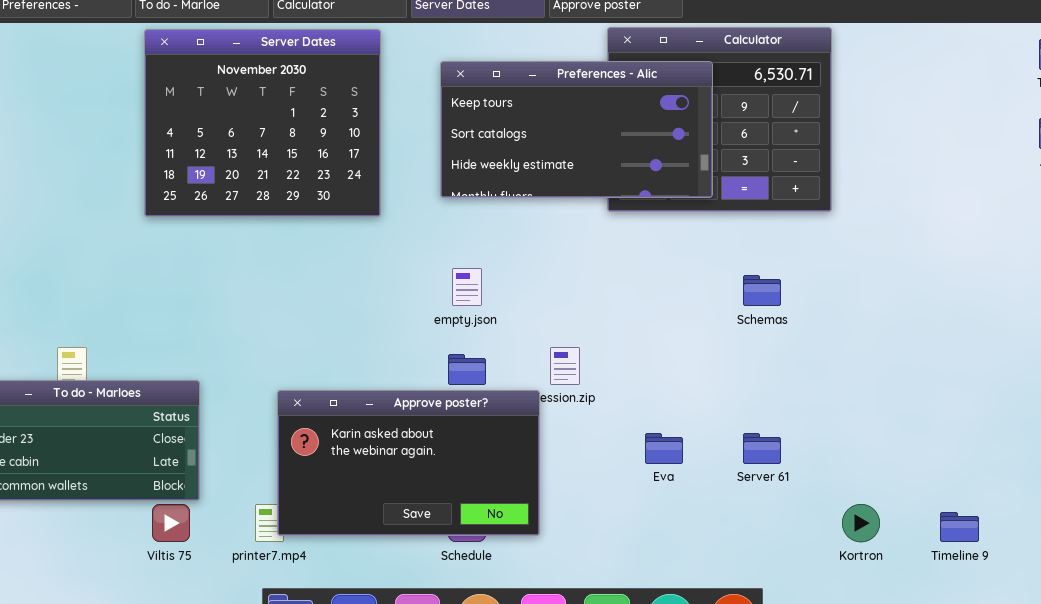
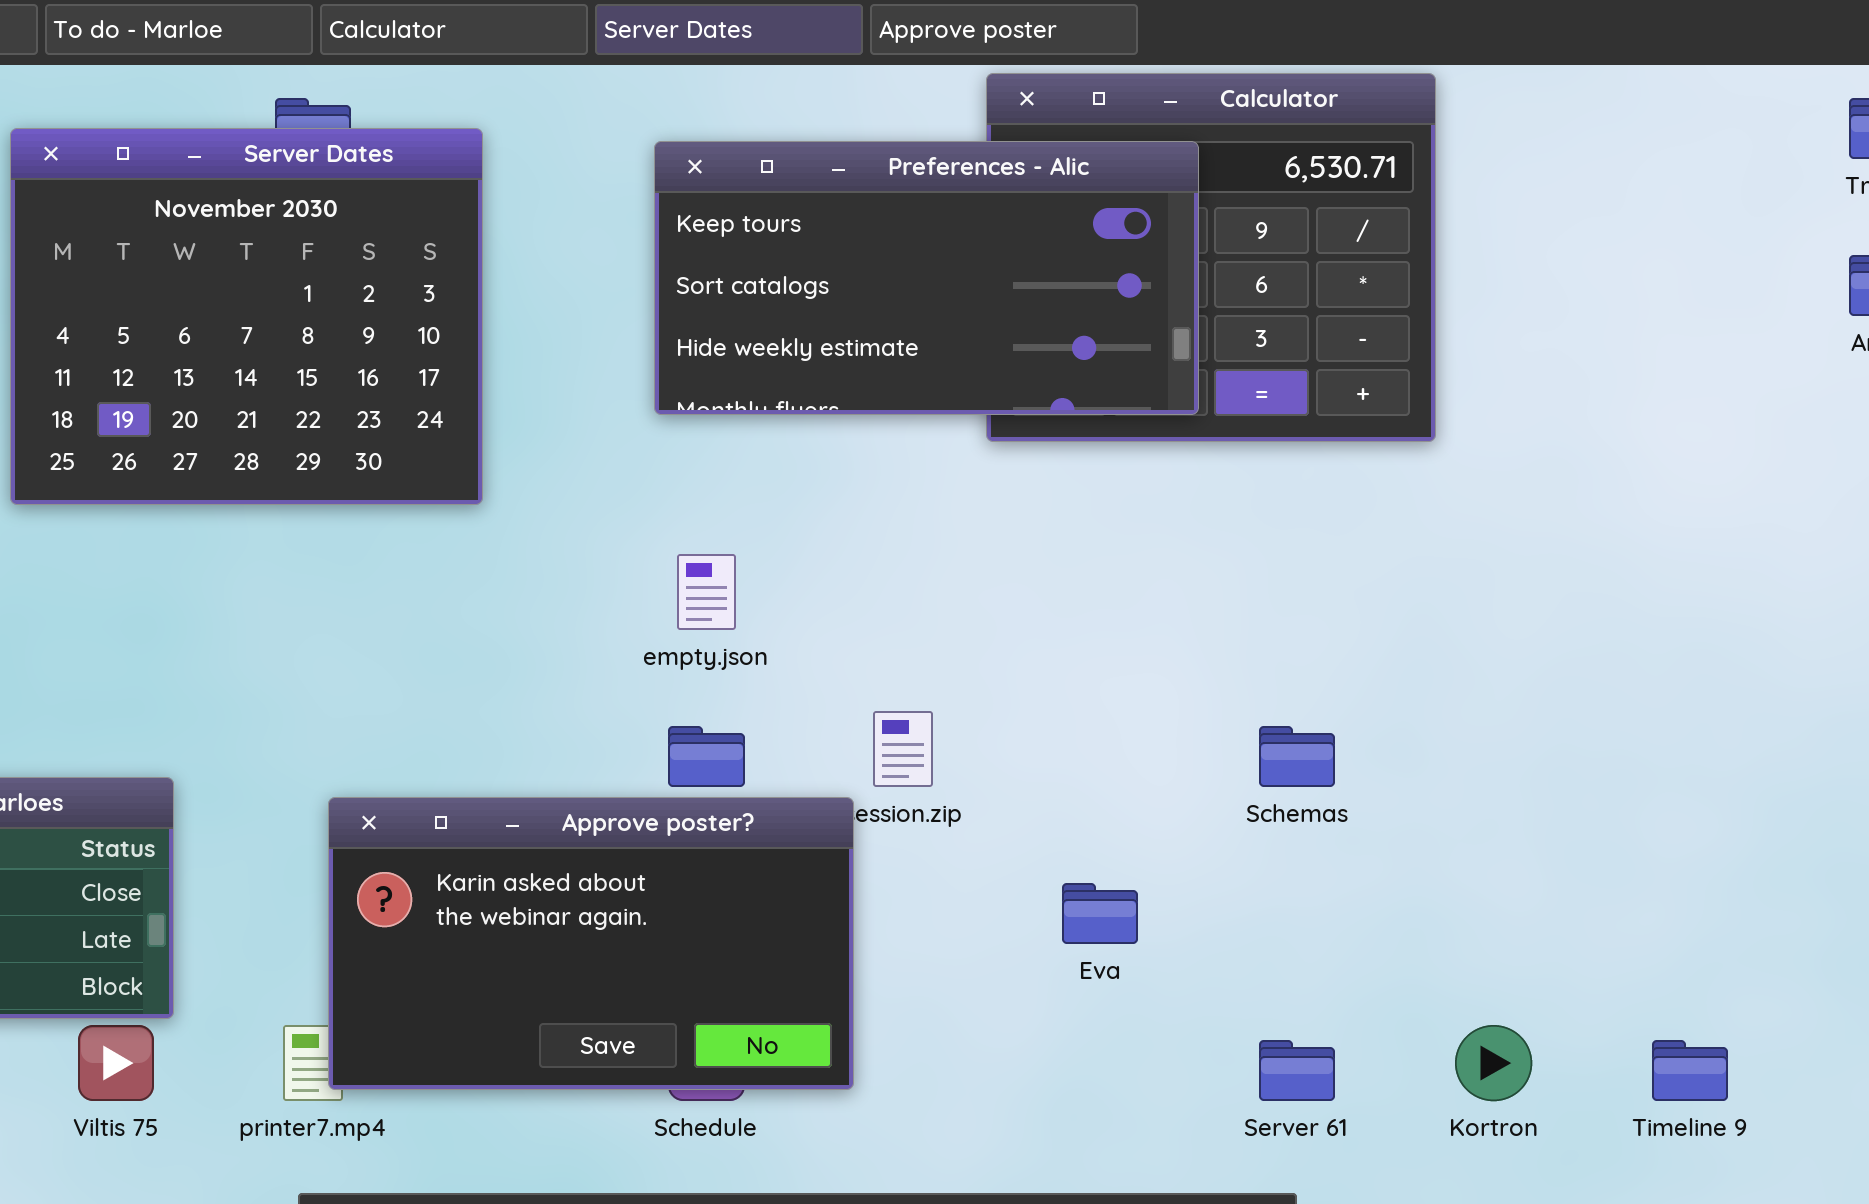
Server Dates: [144,29,381,217] -> [10,128,483,505], moved
Schemas: [743,275,781,306] -> [1259,726,1335,787], moved
Server 61: [743,433,781,464] -> [1259,1040,1335,1101], moved

